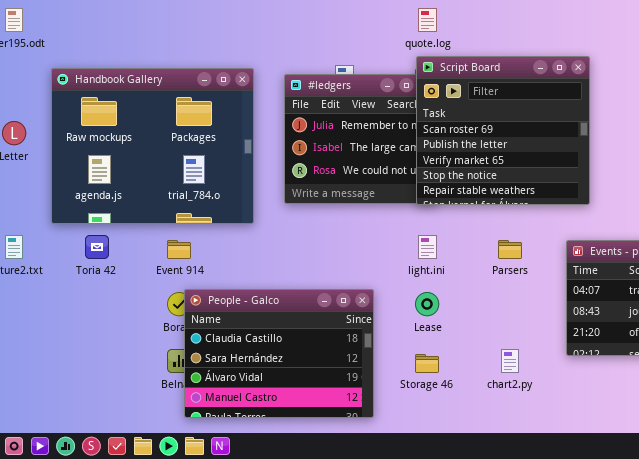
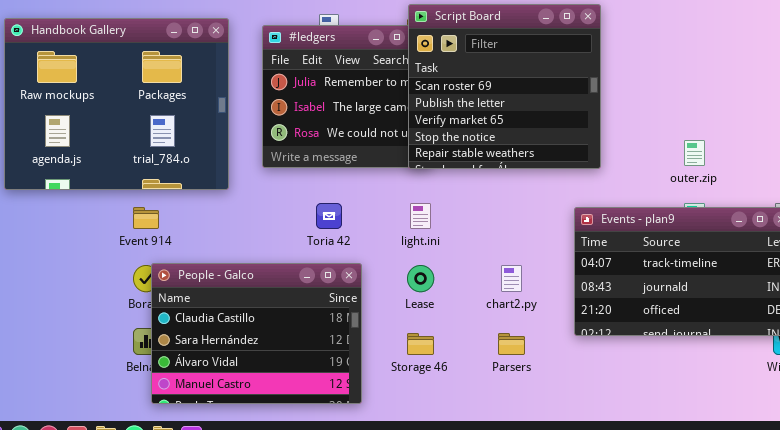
Toria 42: [85,235,109,259] -> [316,203,342,229], moved
Parsers: [498,240,522,259] -> [498,333,525,355], moved
chart2.py: [501,349,519,373] -> [501,265,522,292], moved

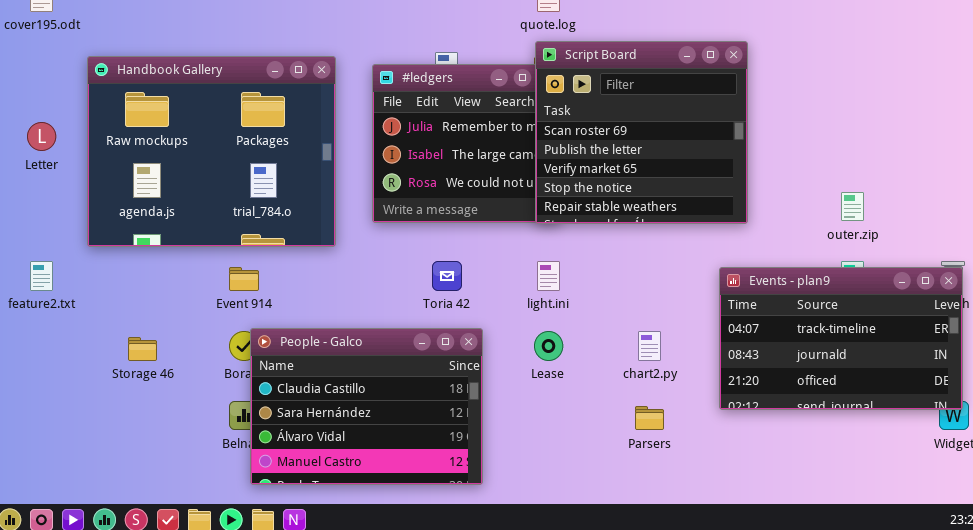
Storage 46: [407,333,434,355] -> [128,337,157,361], moved

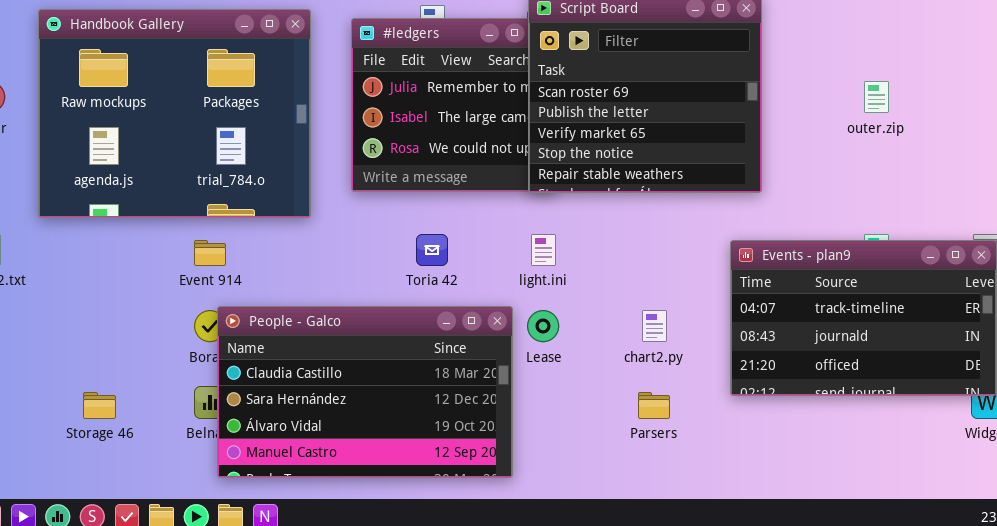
outer.zip: [841,192,864,221] -> [864,81,889,113], moved
People - Galco: [250,328,483,485] -> [217,306,513,478], resized
Storage 46: [128,337,157,361] -> [83,392,116,419], moved

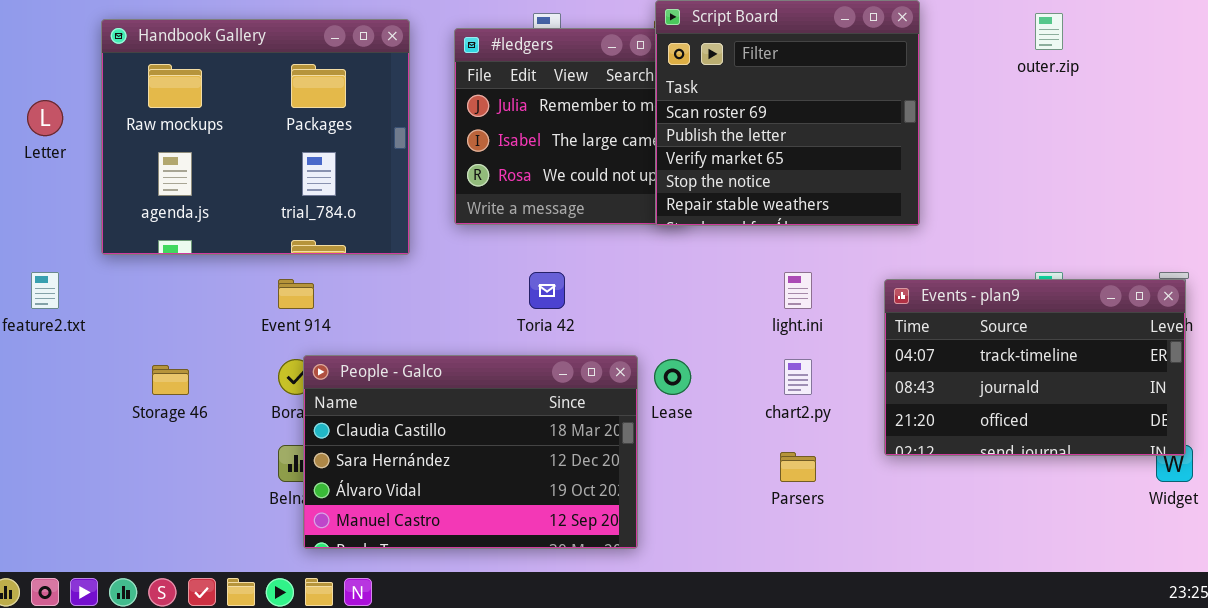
outer.zip: [864,81,889,113] -> [1035,13,1063,50], moved
light.ini: [531,234,556,266] -> [784,272,812,309], moved
Storage 46: [83,392,116,419] -> [152,365,189,395], moved

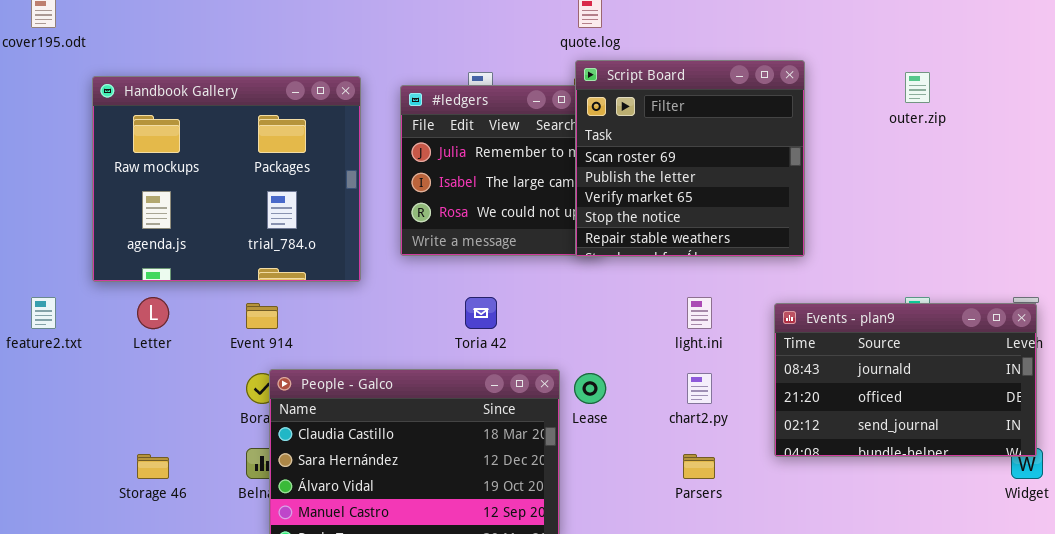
Letter: [27,100,63,136] -> [137,297,169,329], moved
Events - plan9: [884,279,1186,456] -> [774,303,1037,457], scrolled down 1 row
Storage 46: [152,365,189,395] -> [137,454,169,479], moved

